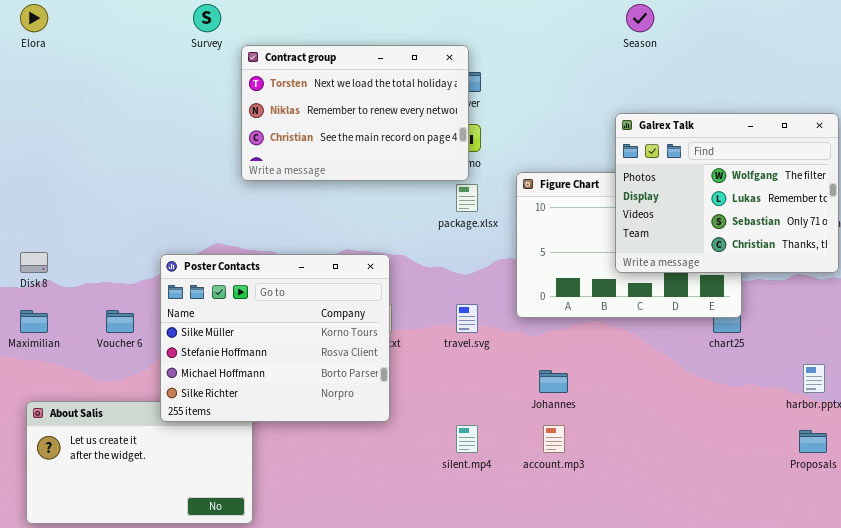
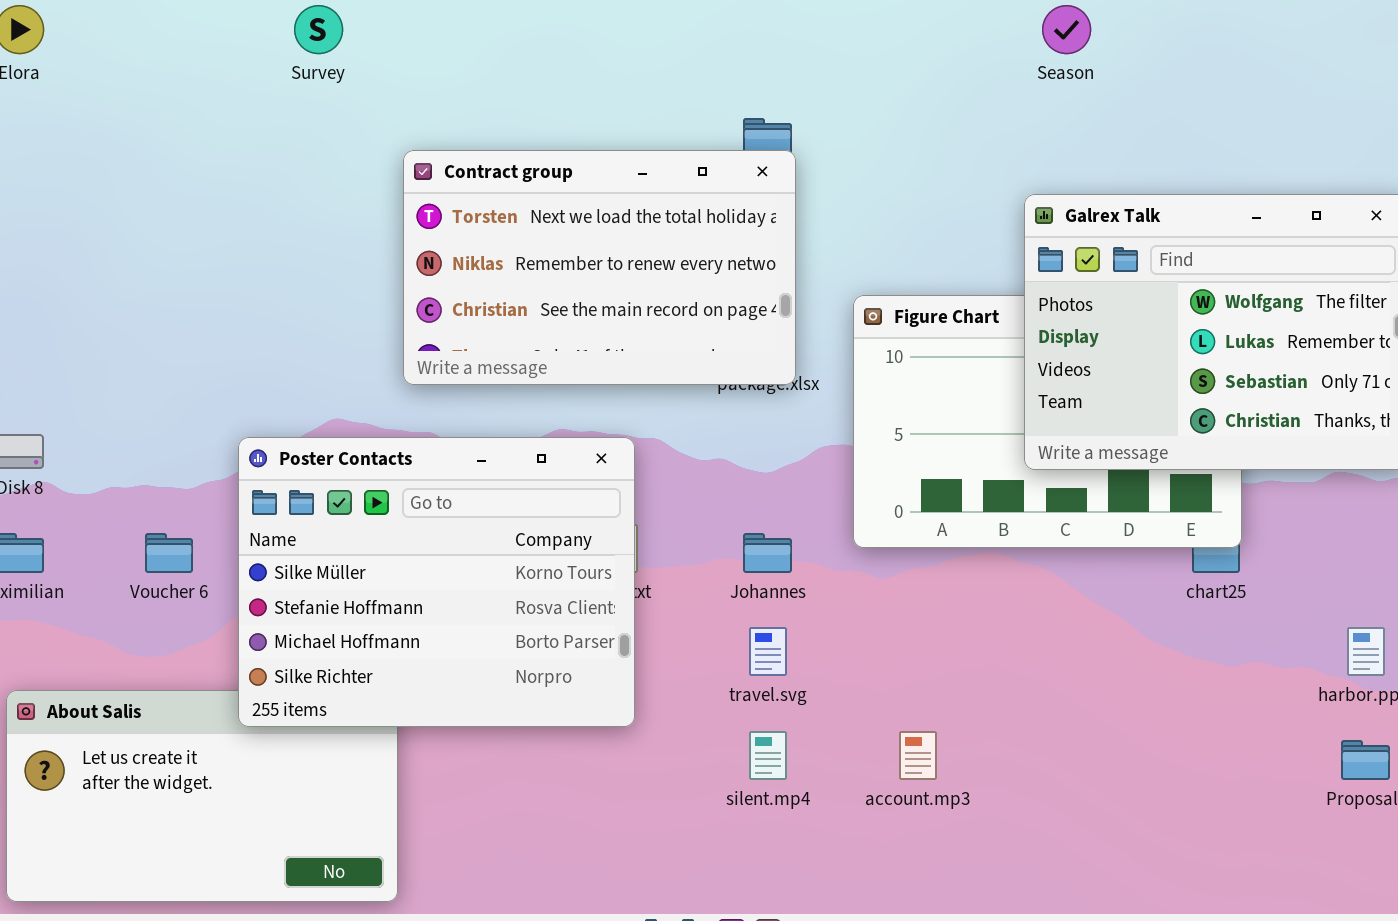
Contract group: [241,45,469,181] -> [403,150,796,385], moved
travel.svg: [456,304,478,333] -> [749,627,787,676], moved
Johannes: [539,370,568,393] -> [743,533,792,573], moved

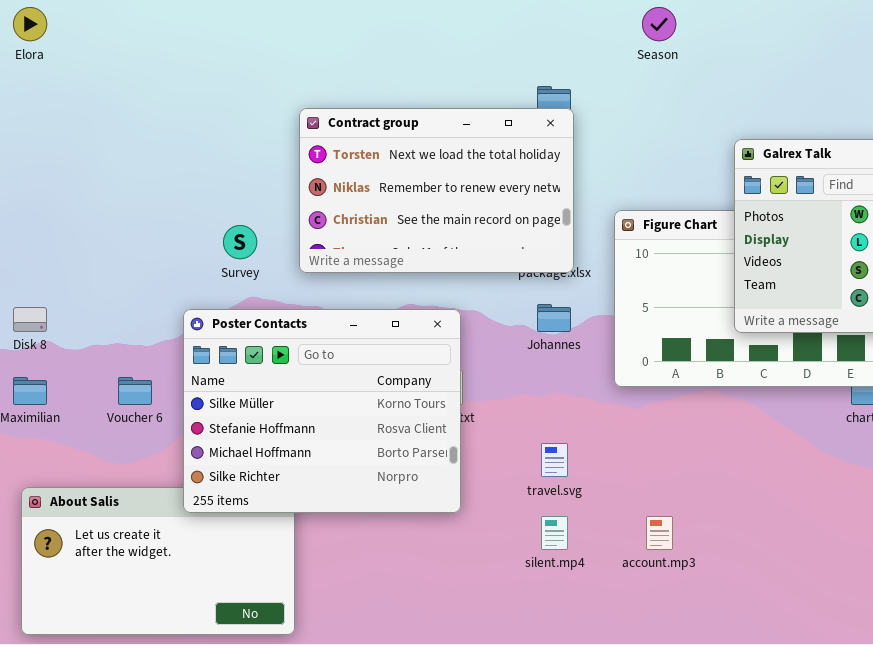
Survey: [294,5,343,54] -> [223,225,257,259], moved
Season: [1042,5,1091,54] -> [642,7,676,41], moved
Johannes: [743,533,792,573] -> [537,304,571,332], moved

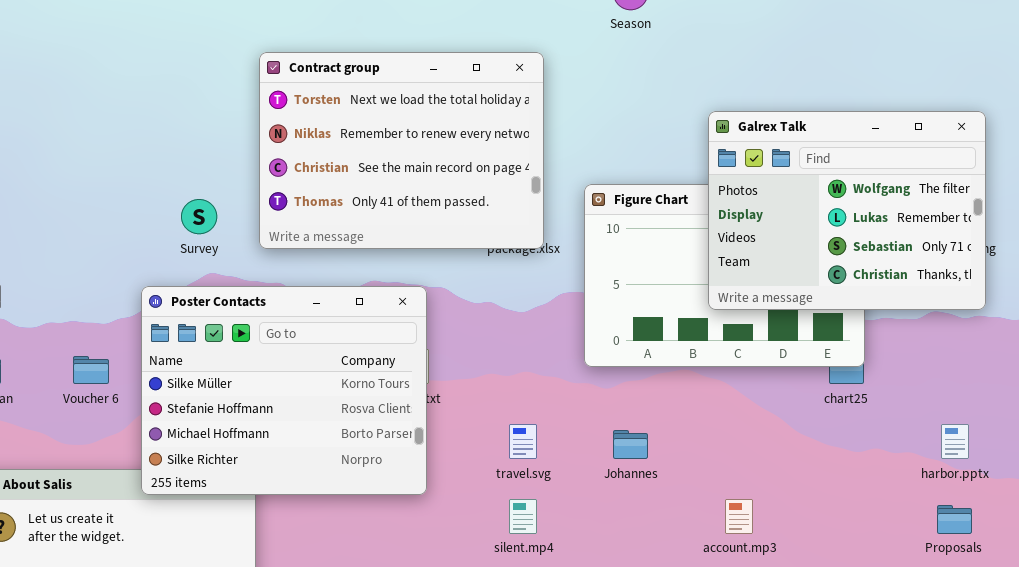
Contract group: [299,108,574,273] -> [259,52,544,249], resized
Johannes: [537,304,571,332] -> [613,430,648,459], moved
account.mp3: [646,516,673,550] -> [725,499,753,534], moved

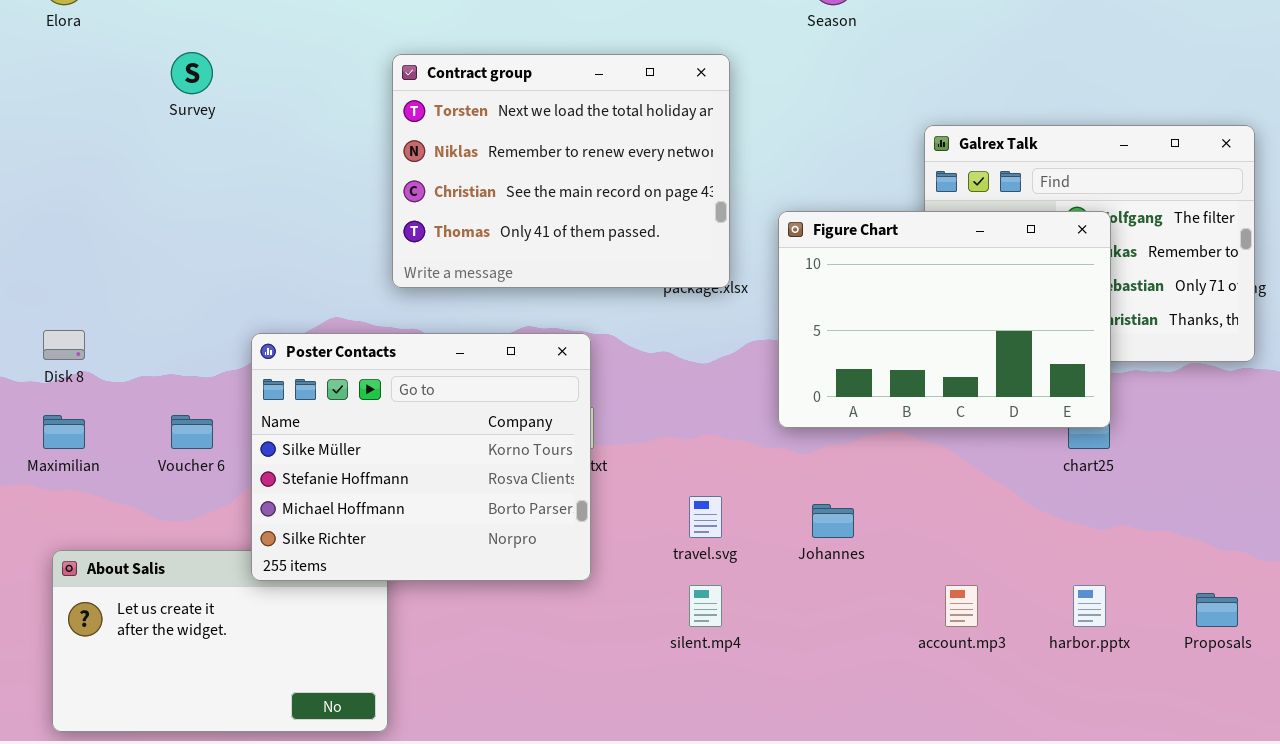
Figure Chart: [584,184,865,367] -> [778,211,1111,428], raised
Survey: [181,199,217,234] -> [171,52,213,94], moved
harbor.pptx: [941,424,969,459] -> [1073,585,1106,627], moved

